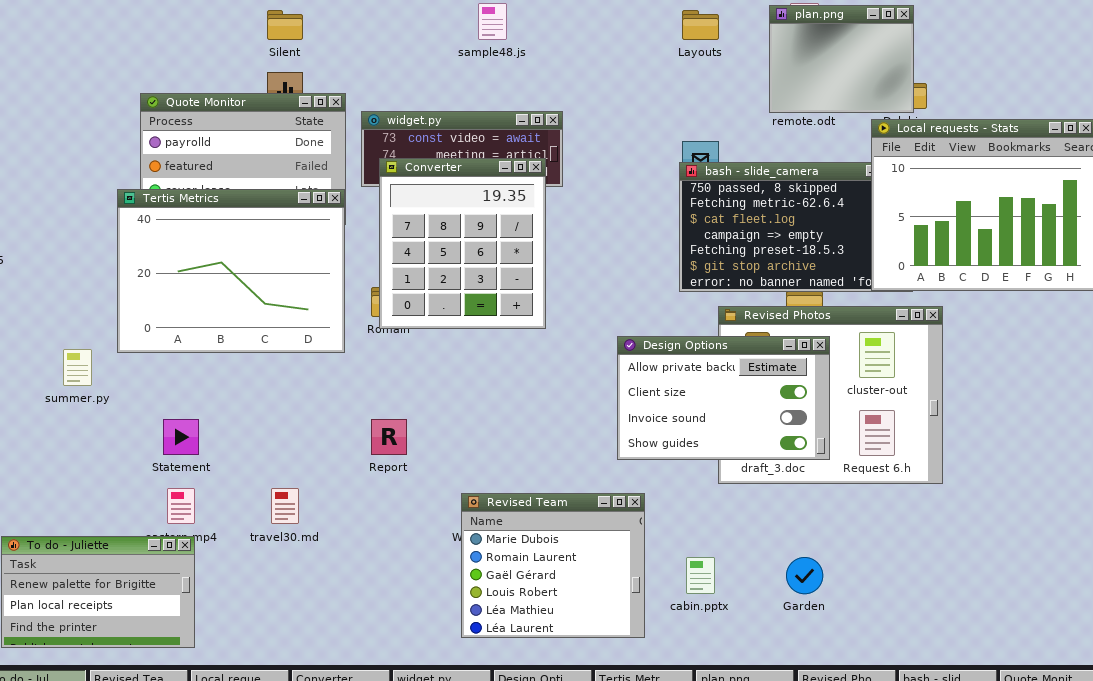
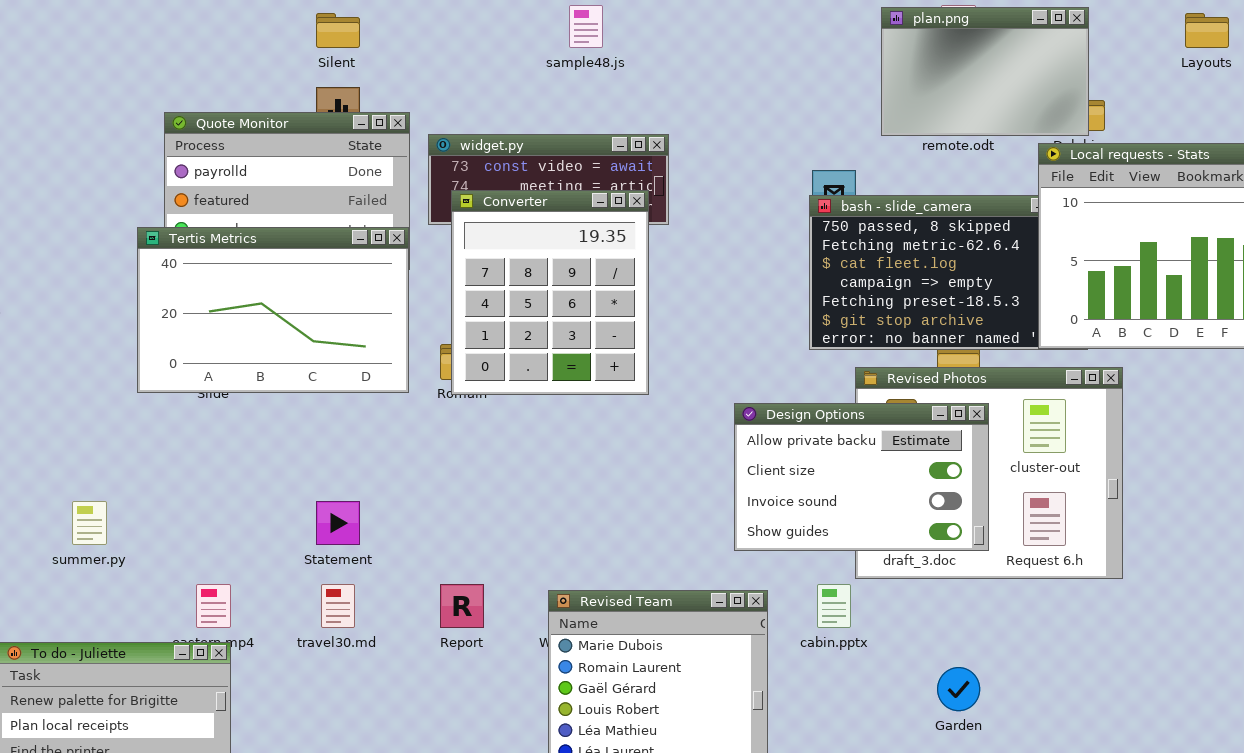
plan.png: [769,5,914,113] -> [881,7,1089,136], resized
Layouts: [682,10,719,40] -> [1185,13,1229,48], moved
Tertis Metrics: [117,189,345,353] -> [137,227,409,393], resized
summer.py: [63,349,92,386] -> [72,501,107,545], moved
Statement: [163,419,199,455] -> [316,501,360,545], moved
Report: [371,419,407,455] -> [440,584,484,628], moved
cabin.pptx: [686,557,715,594] -> [817,584,851,628], moved

